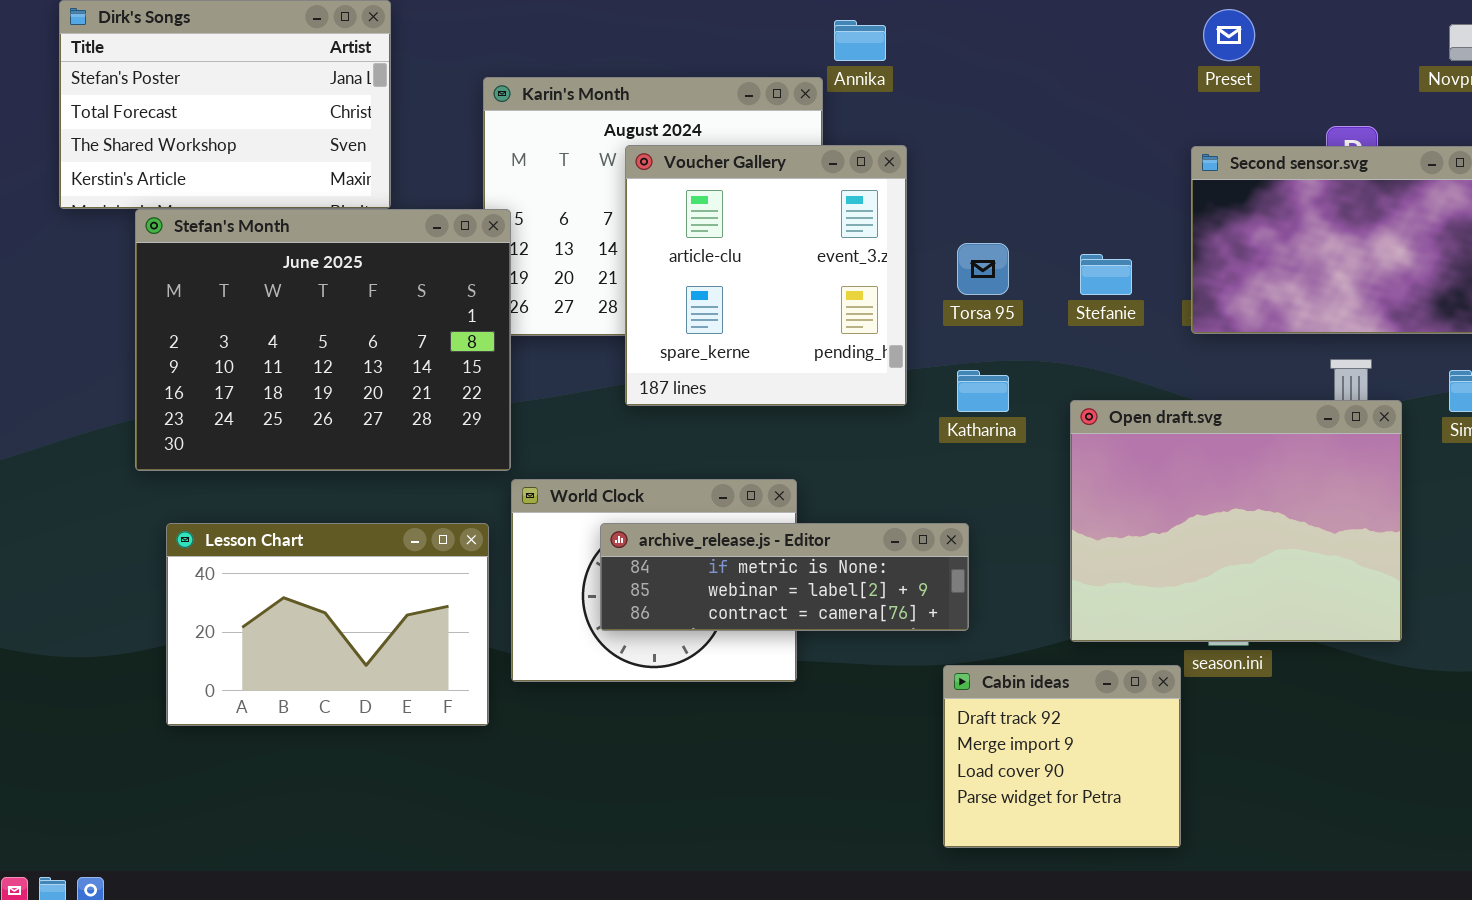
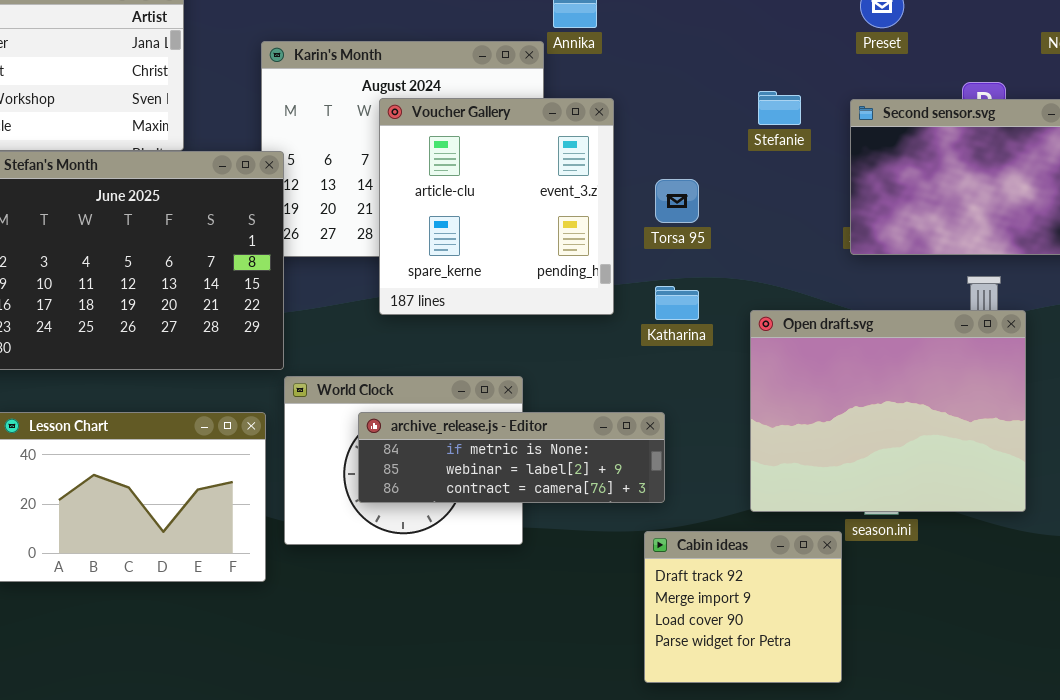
Stefanie: [1080,254,1132,295] -> [758,91,801,125], moved

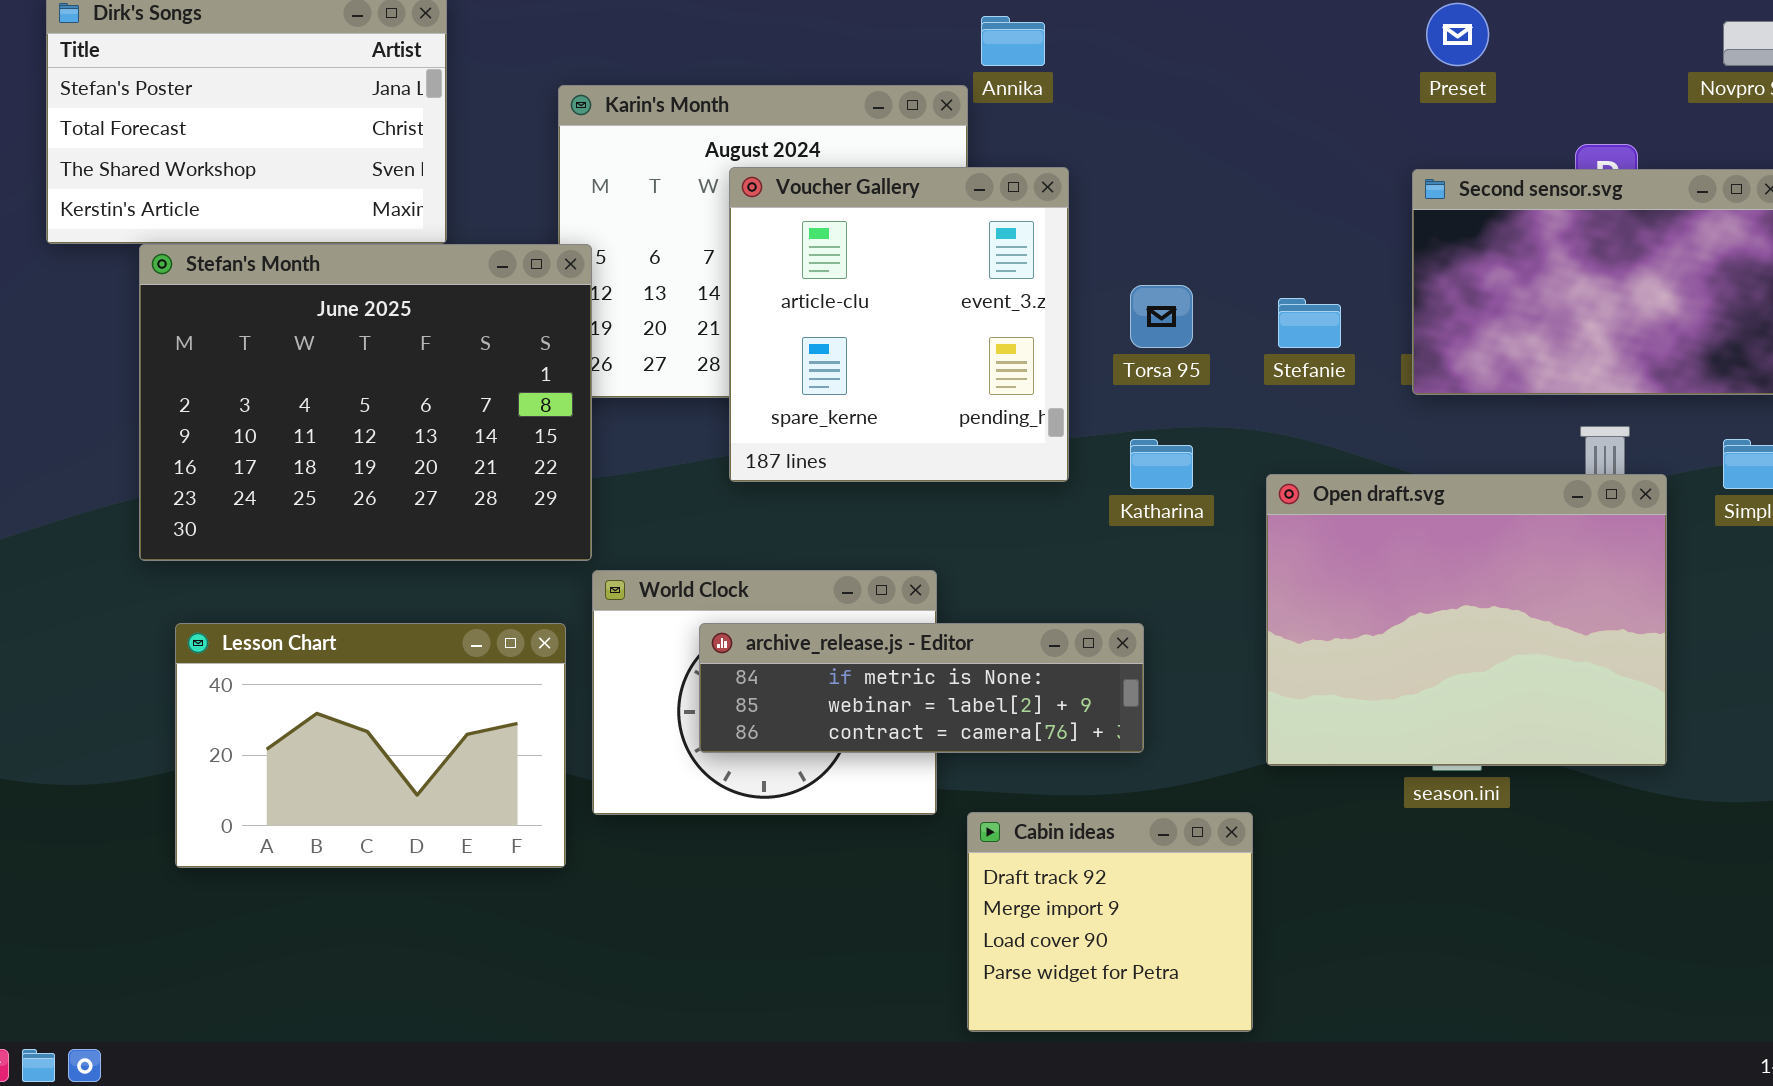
Stefanie: [758,91,801,125] -> [1278,298,1341,348], moved
Cabin ideas: [644,531,842,683] -> [967,812,1253,1032], moved

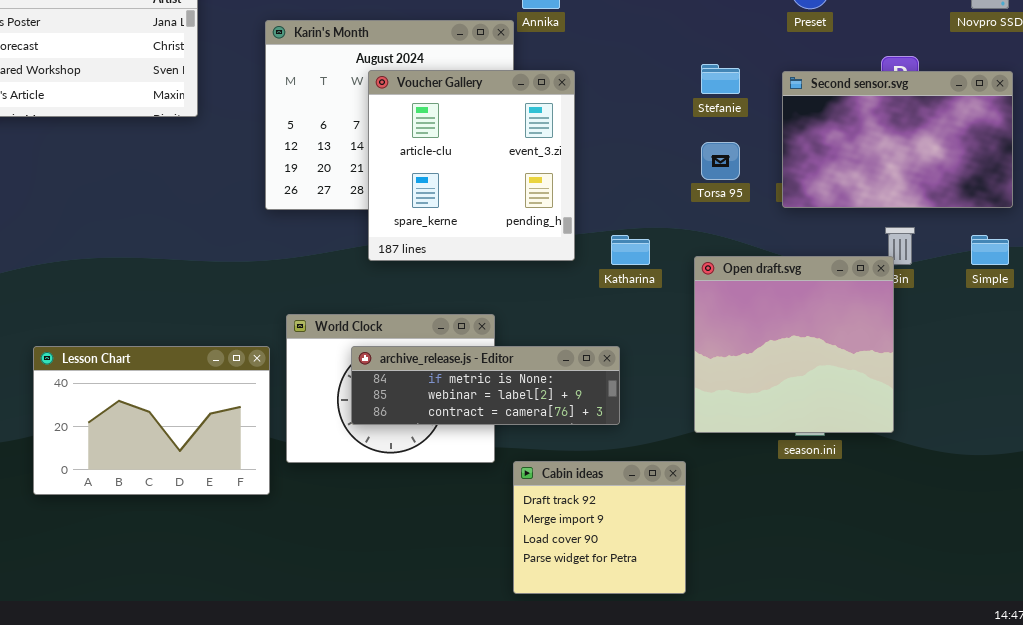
Stefan's Month: [139,244,592,561] -> none, closed
Torsa 95: [1130,285,1193,348] -> [701,142,740,180], moved
Stefanie: [1278,298,1341,348] -> [701,64,740,94], moved
Open draft.svg: [1266,474,1667,766] -> [694,256,894,433], resized

